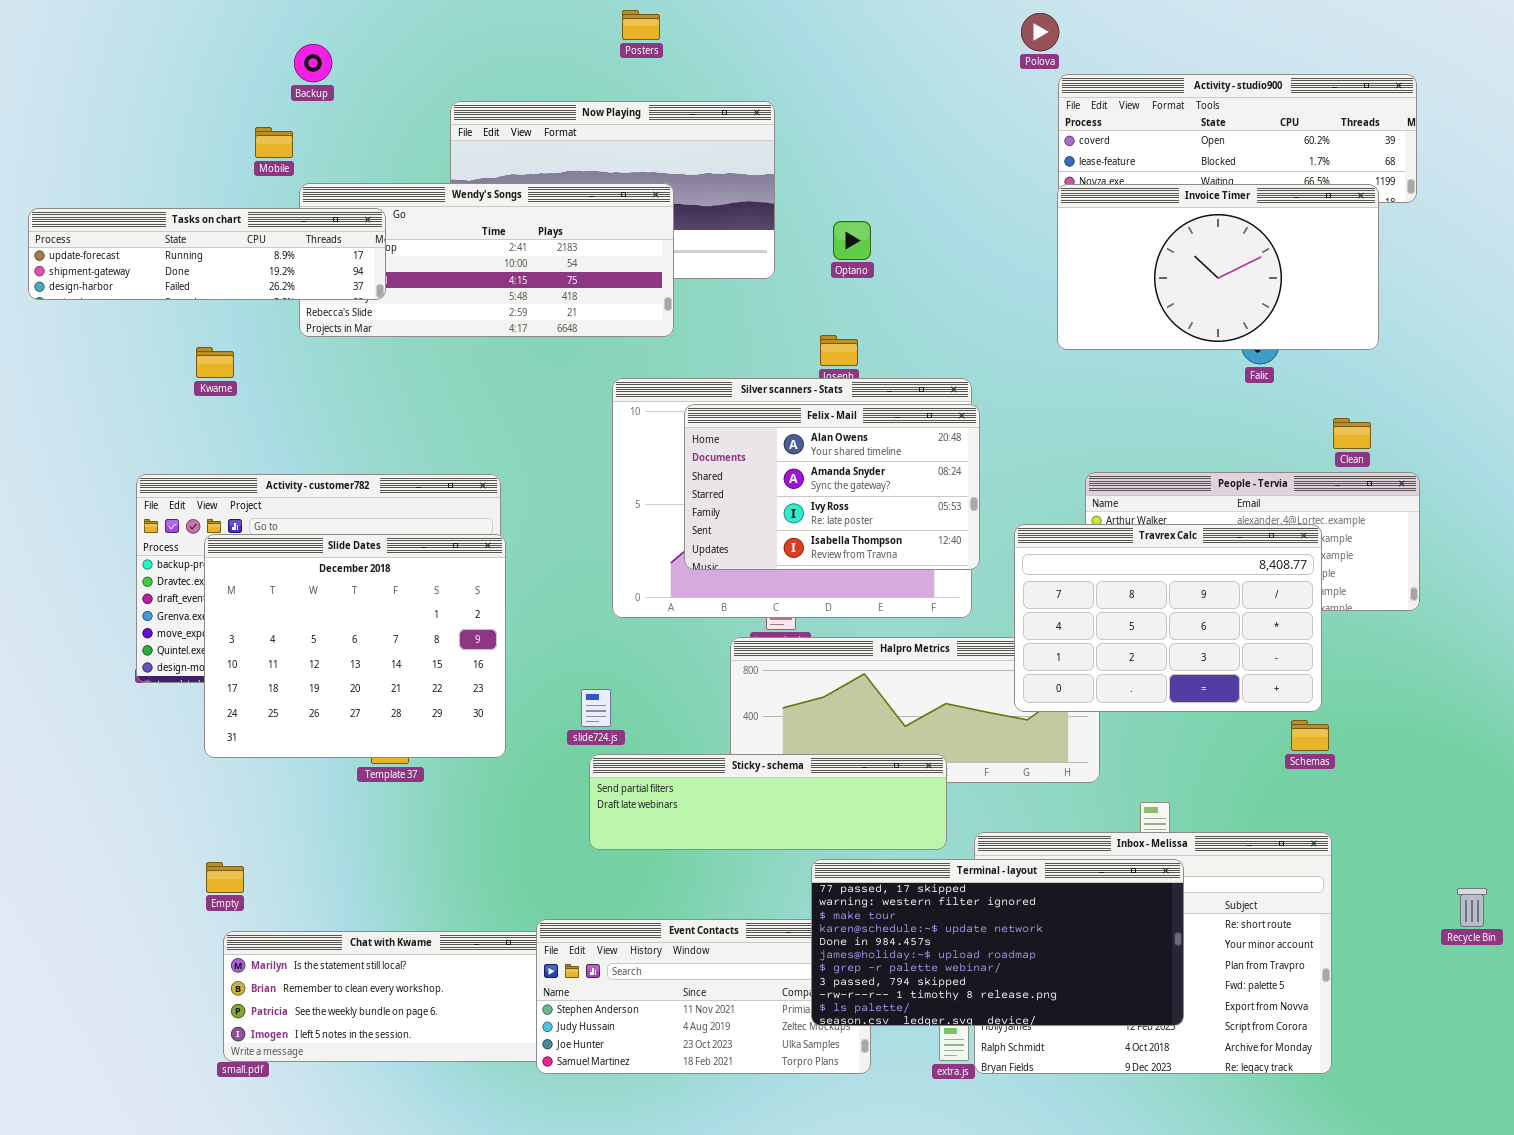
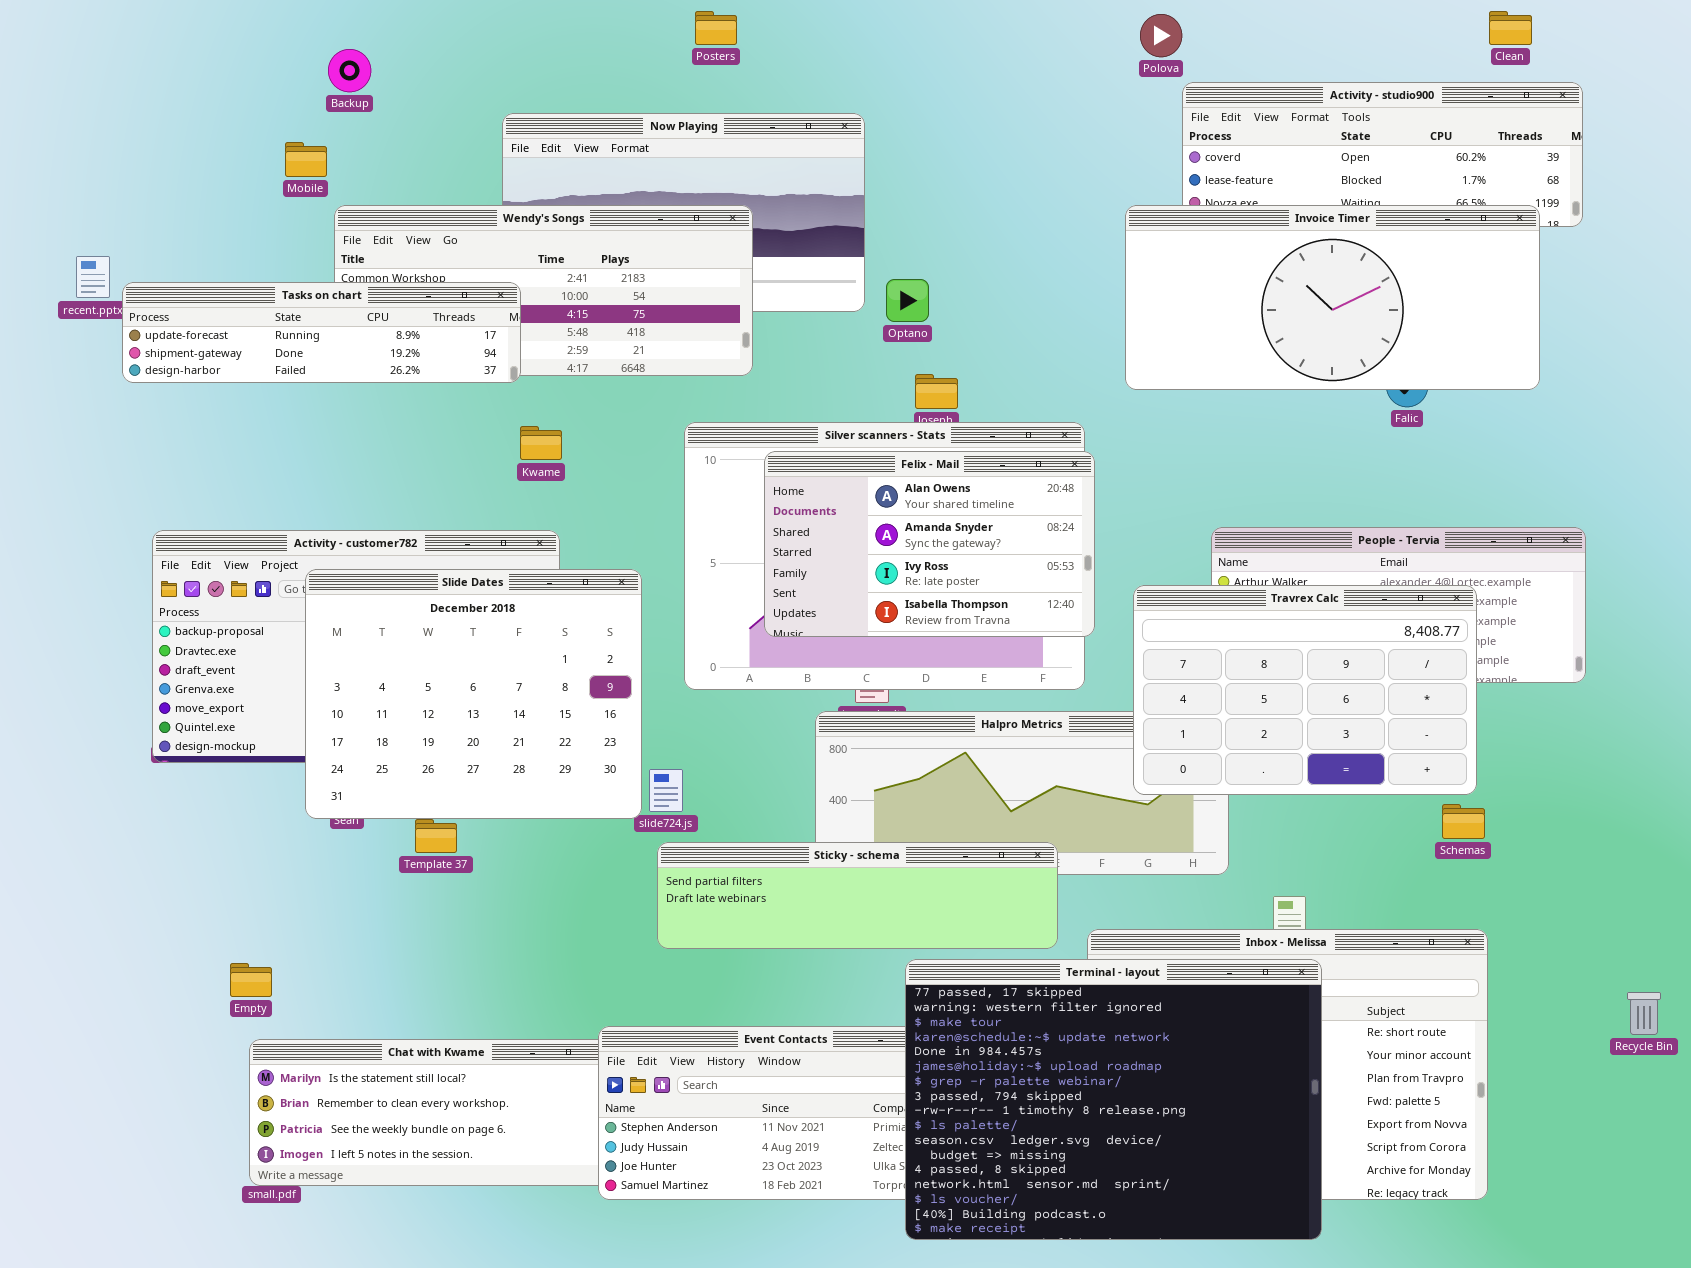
Invoice Timer: [1057,184,1379,350] -> [1125,205,1540,390], resized
Tasks on chart: [28,208,386,300] -> [122,282,521,383], moved
Optano: [833,221,871,260] -> [886,279,929,322], moved
Kwame: [196,347,234,378] -> [520,426,562,460], moved
Clean: [1333,418,1371,449] -> [1489,11,1532,45], moved
Slide Dates: [204,534,506,758] -> [305,569,642,819], moved
Terminal - layout: [811,859,1184,1026] -> [905,959,1322,1240], resized

